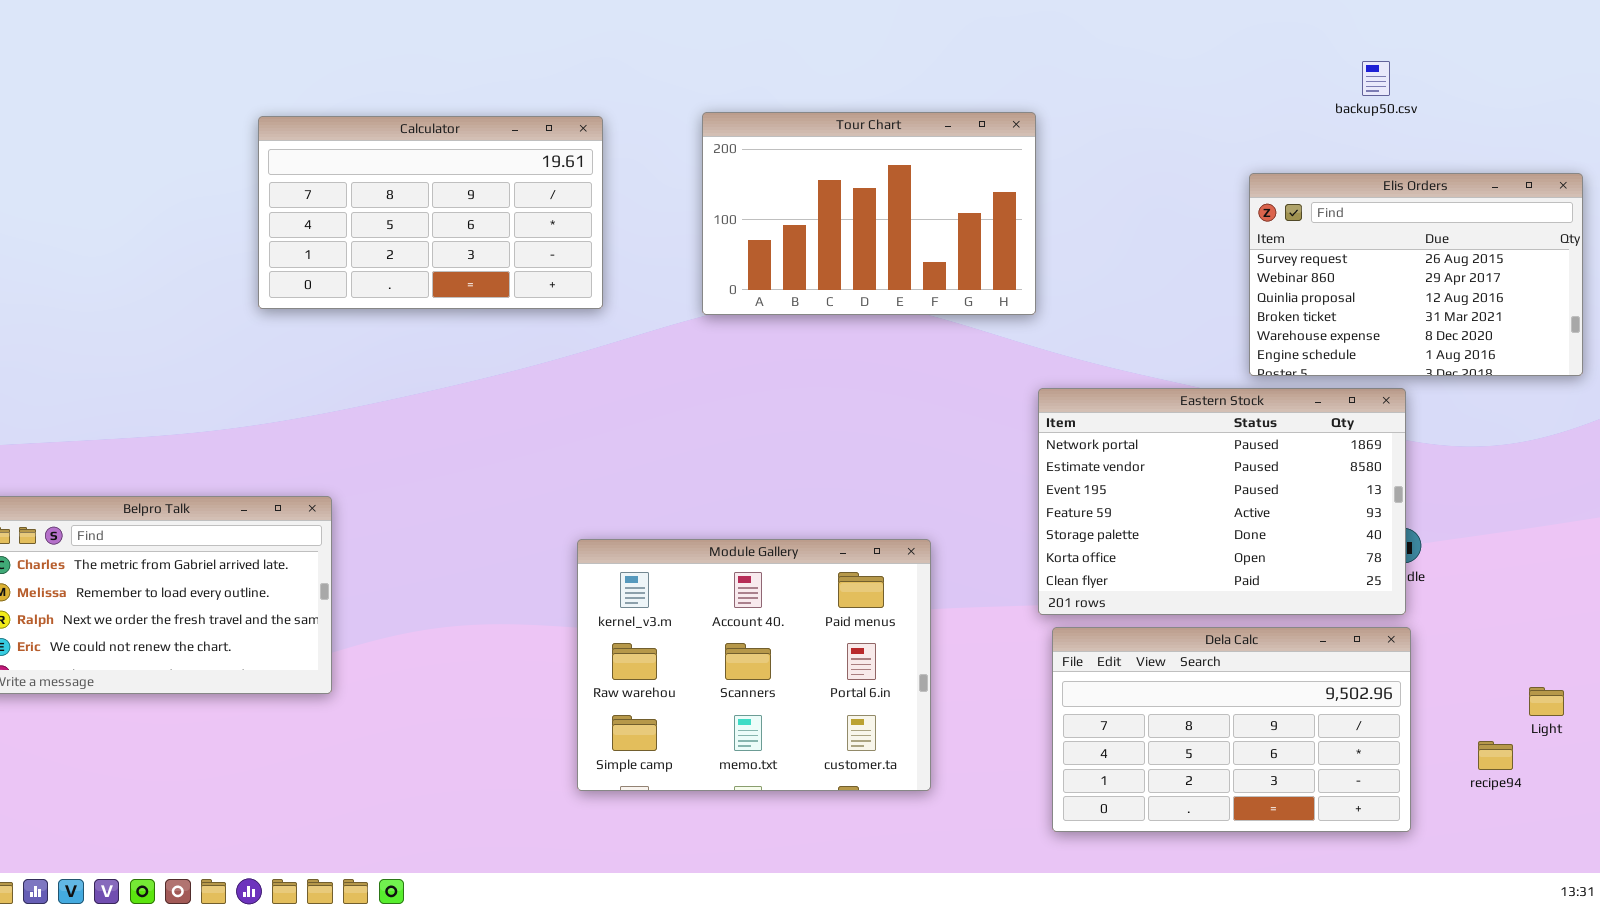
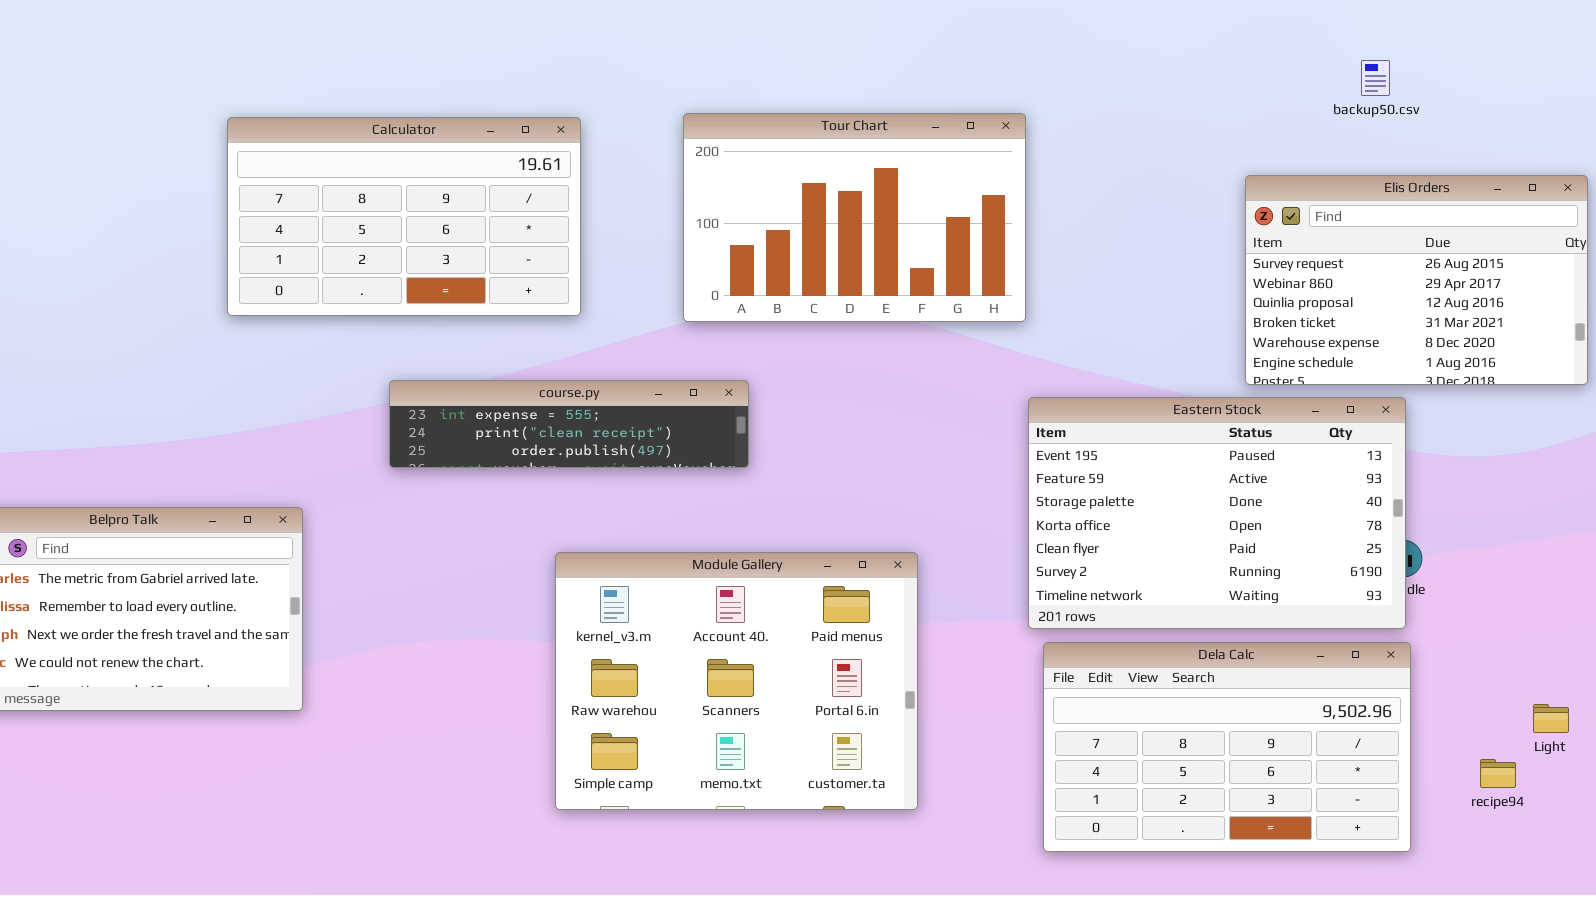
course.py: none -> [389,380,749,468], opened
Eastern Stock: [1038,388,1406,615] -> [1028,397,1406,629], scrolled down 2 rows

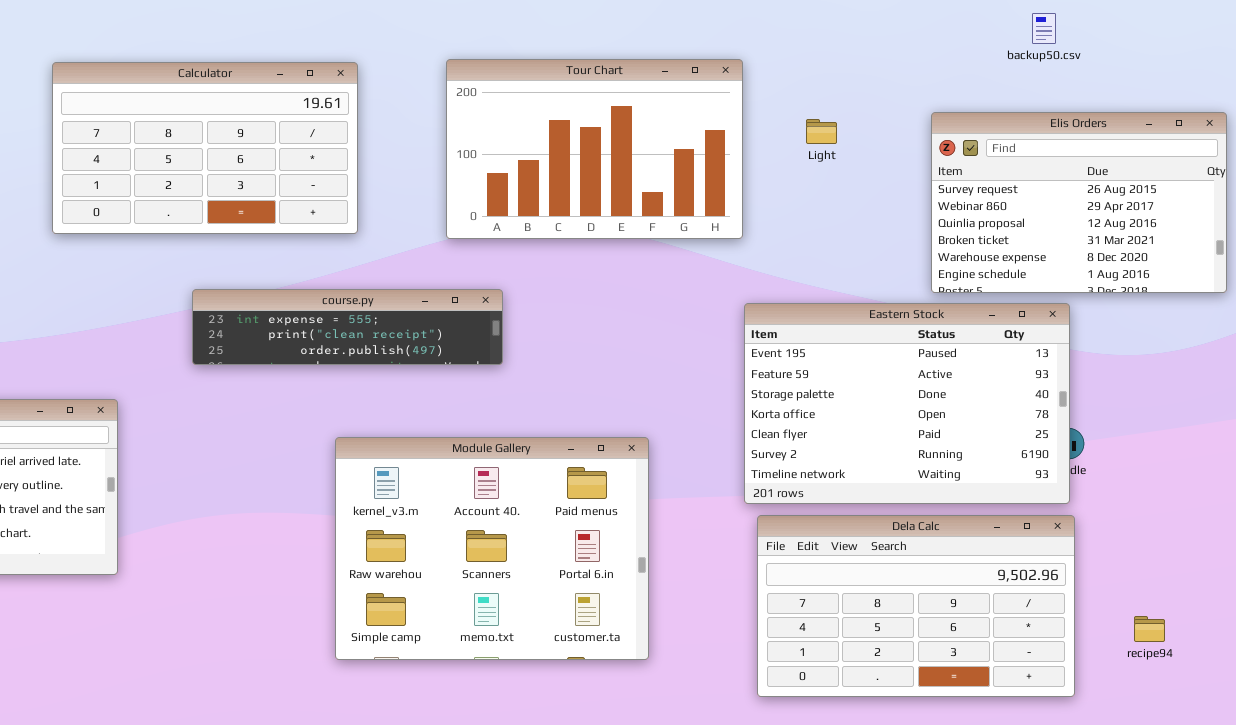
Light: [1533,704,1569,733] -> [806,119,837,144], moved

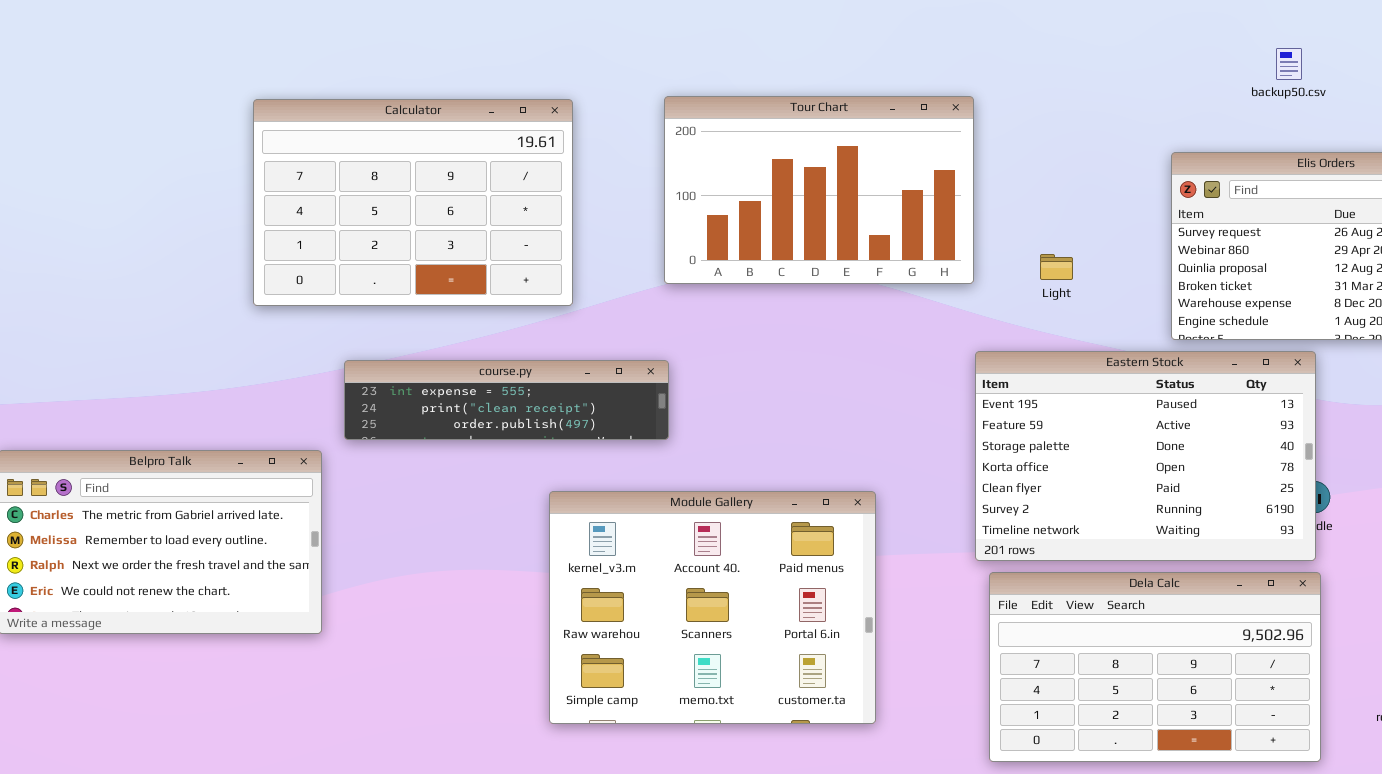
Calculator: [52,62,358,234] -> [253,99,573,306], resized
Light: [806,119,837,144] -> [1040,254,1073,280], moved
course.py: [192,289,503,365] -> [344,360,669,440], moved

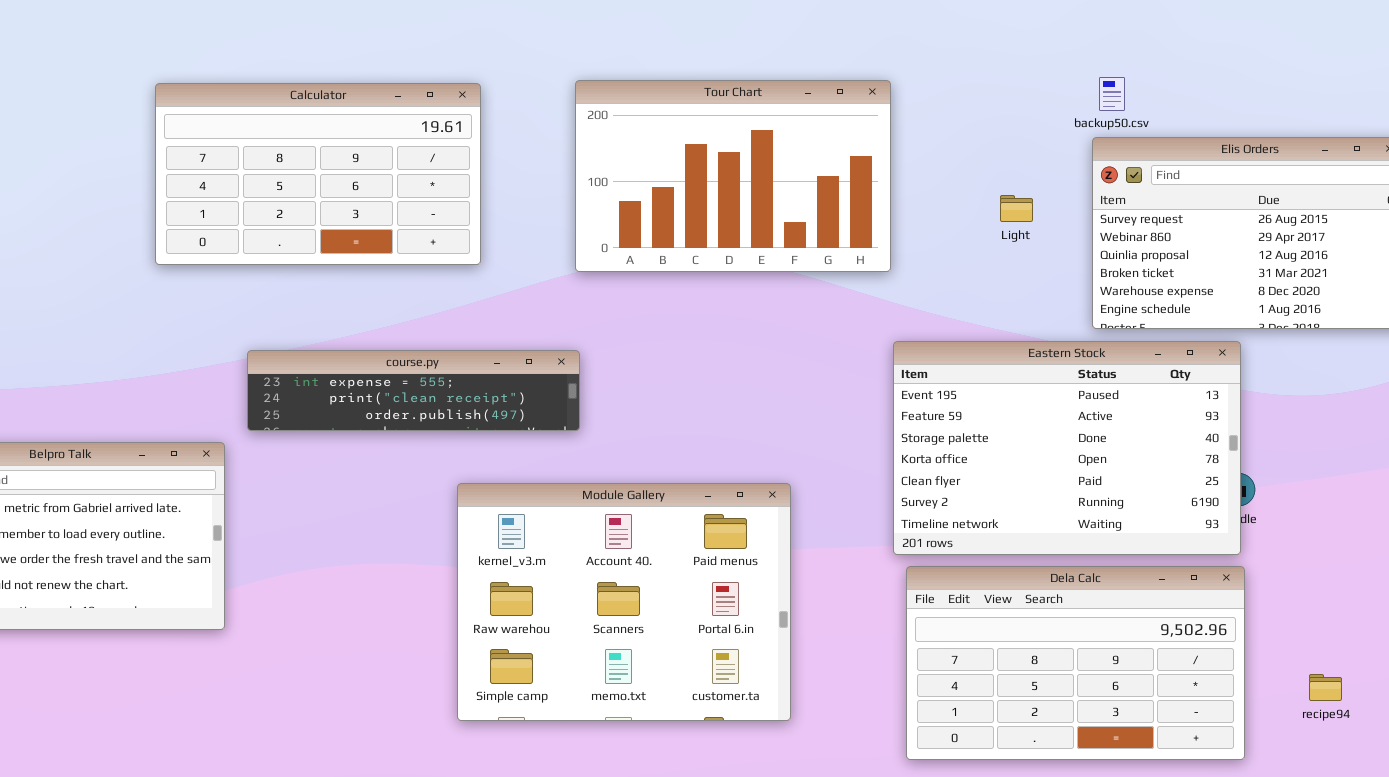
backup50.csv: [1276,48,1302,80] -> [1099,77,1125,111], moved
Calculator: [253,99,573,306] -> [155,83,481,265], resized
Light: [1040,254,1073,280] -> [1000,195,1033,222], moved

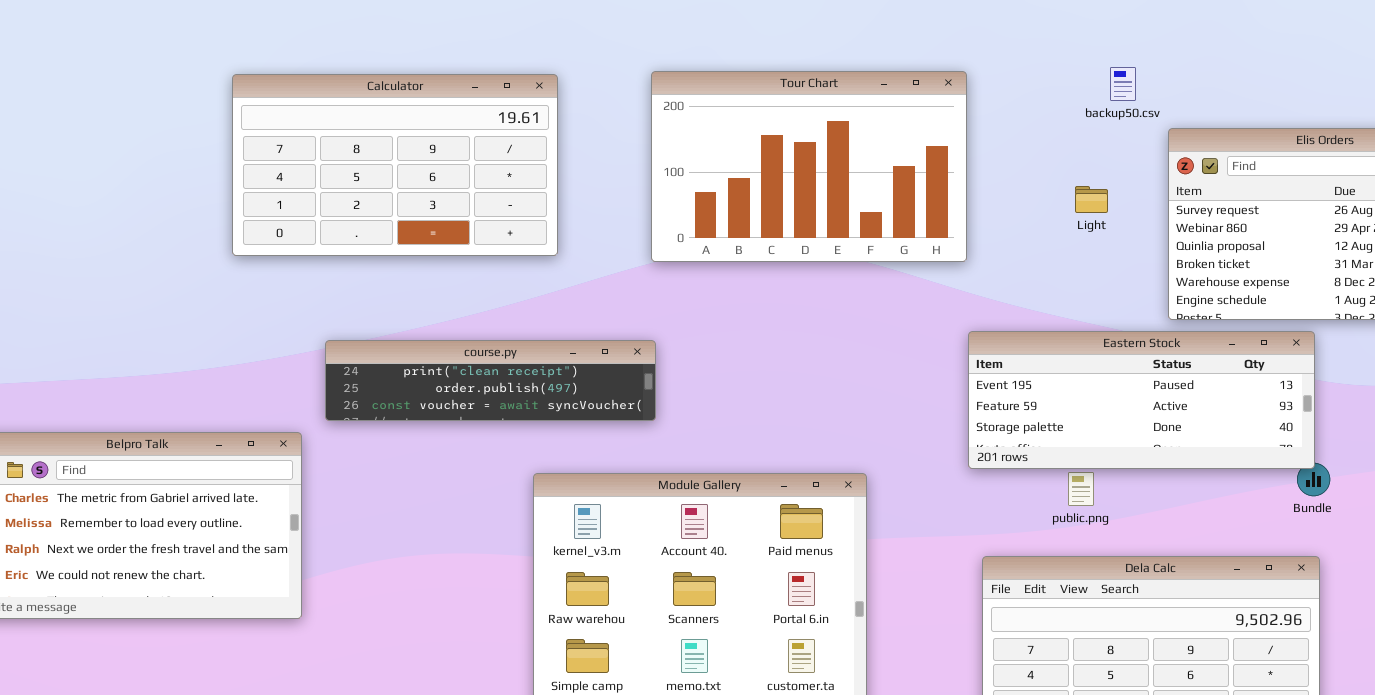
backup50.csv: [1099,77,1125,111] -> [1110,67,1136,101], moved
Eastern Stock: [893,341,1241,555] -> [968,331,1315,469], resized
course.py: [247,350,580,431] -> [325,340,656,421], scrolled down 1 row

